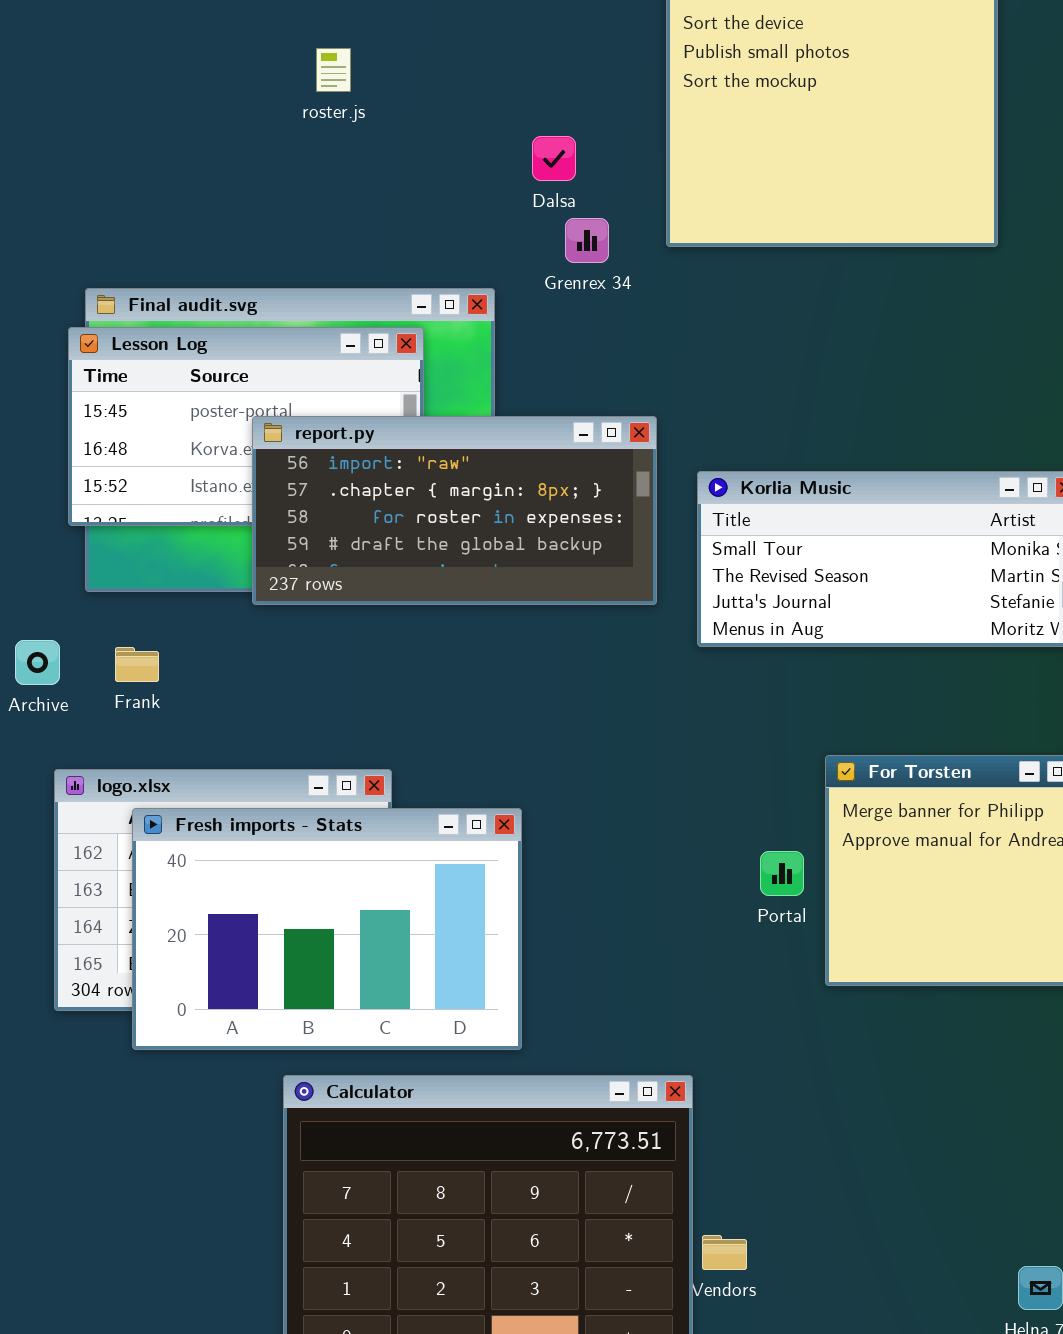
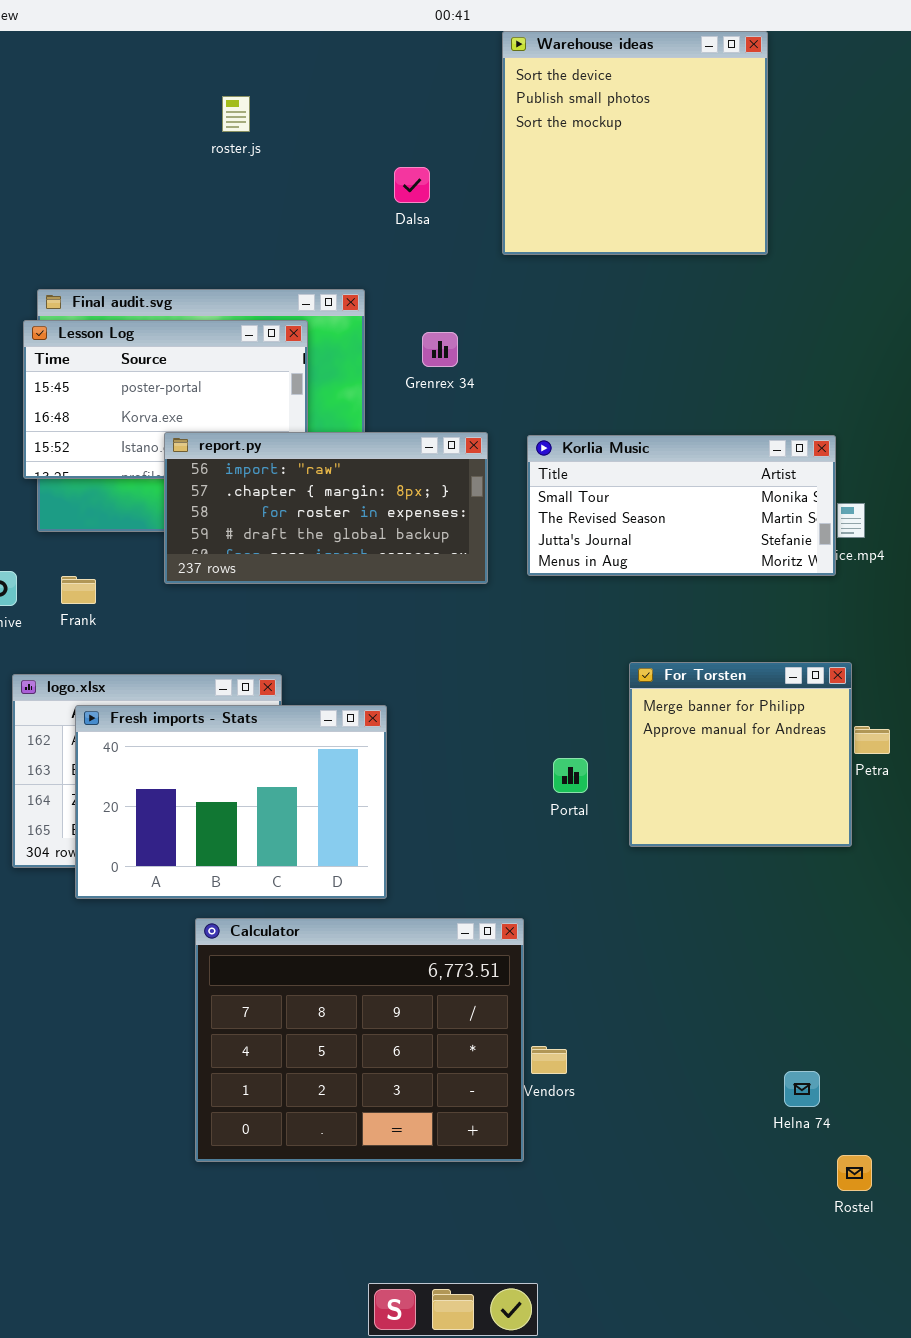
Grenrex 34: [565,218,609,263] -> [422,332,458,367], moved
report.py: [252,416,657,605] -> [164,432,488,584], moved
Portal: [760,851,804,896] -> [553,758,588,793], moved

